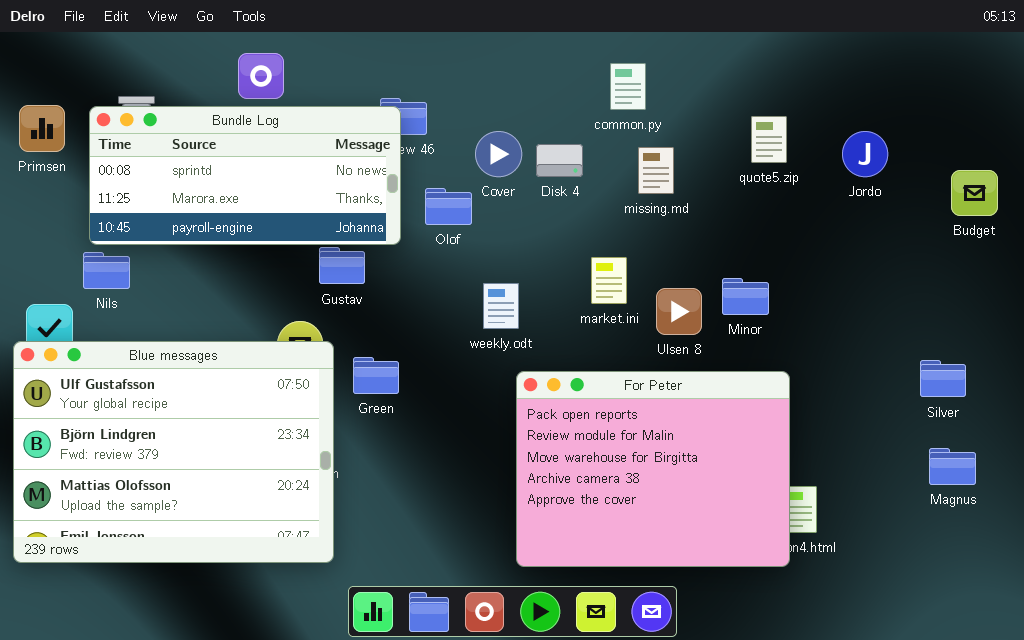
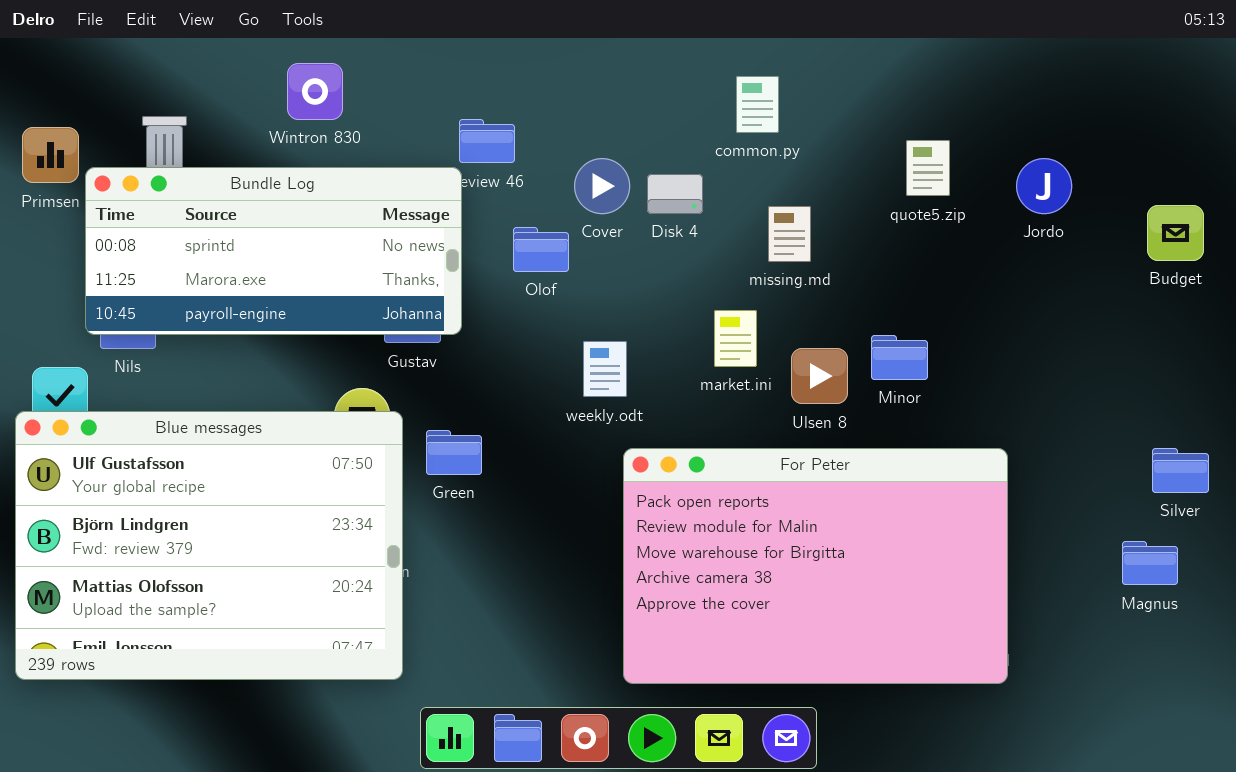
Bundle Log: [89,106,401,245] -> [85,167,462,335], moved
missing.md: [638,147,674,194] -> [768,206,811,262], moved
Silver: [920,360,966,397] -> [1152,448,1209,493], moved
For Peter: [516,371,790,567] -> [623,448,1008,684], resized

